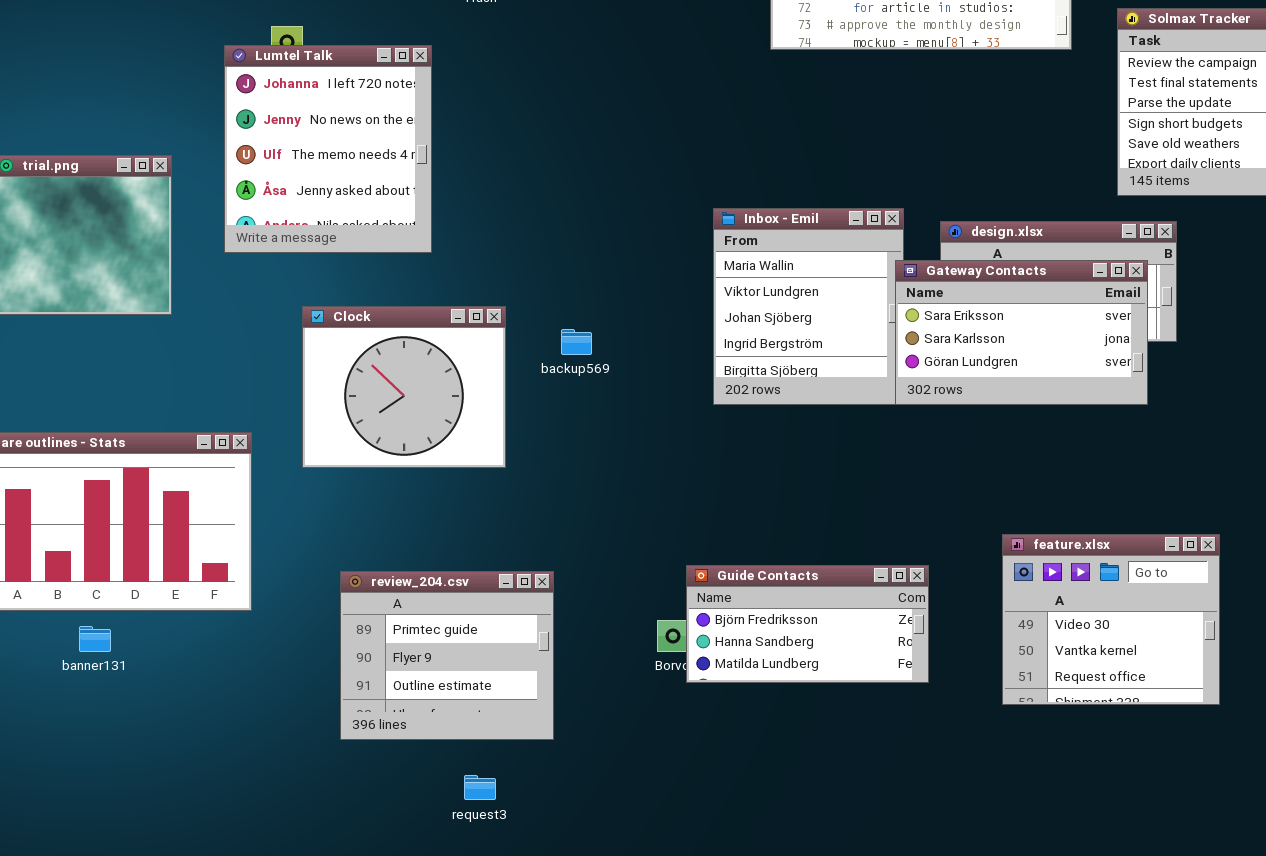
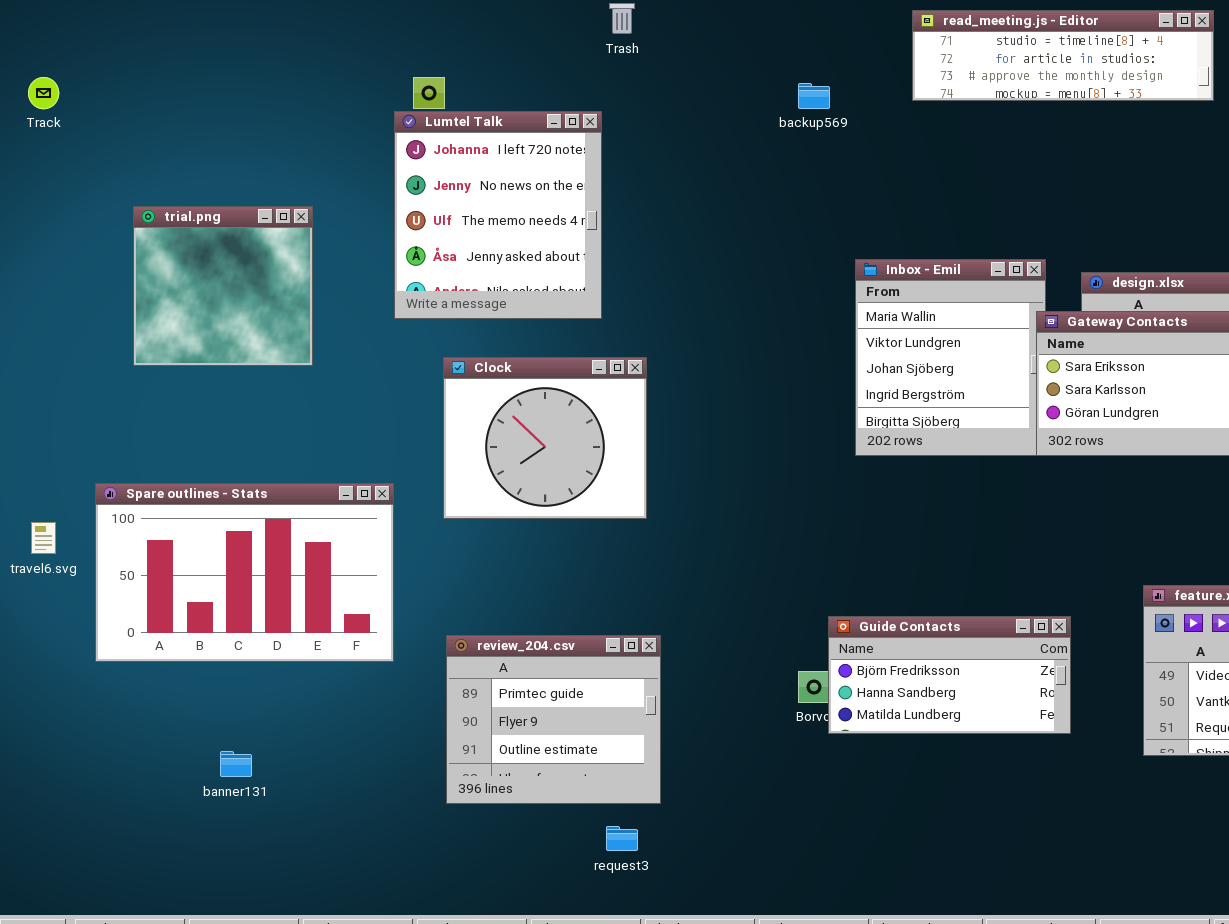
Lumtel Talk: [224,45,432,253] -> [394,111,602,319], moved
backup569: [561,329,592,355] -> [798,83,830,109], moved
review_204.csv: [340,571,554,740] -> [446,635,661,804], moved
banner131: [79,626,111,652] -> [220,751,252,777], moved

